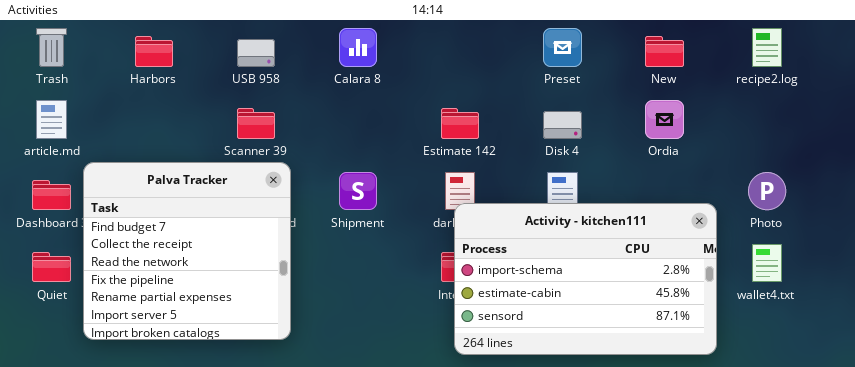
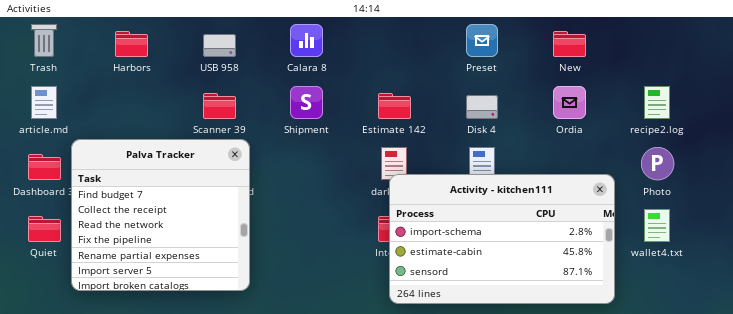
recipe2.log: [752,28,782,67] -> [644,86,670,119], moved
Shipment: [339,172,377,210] -> [290,86,323,119], moved

